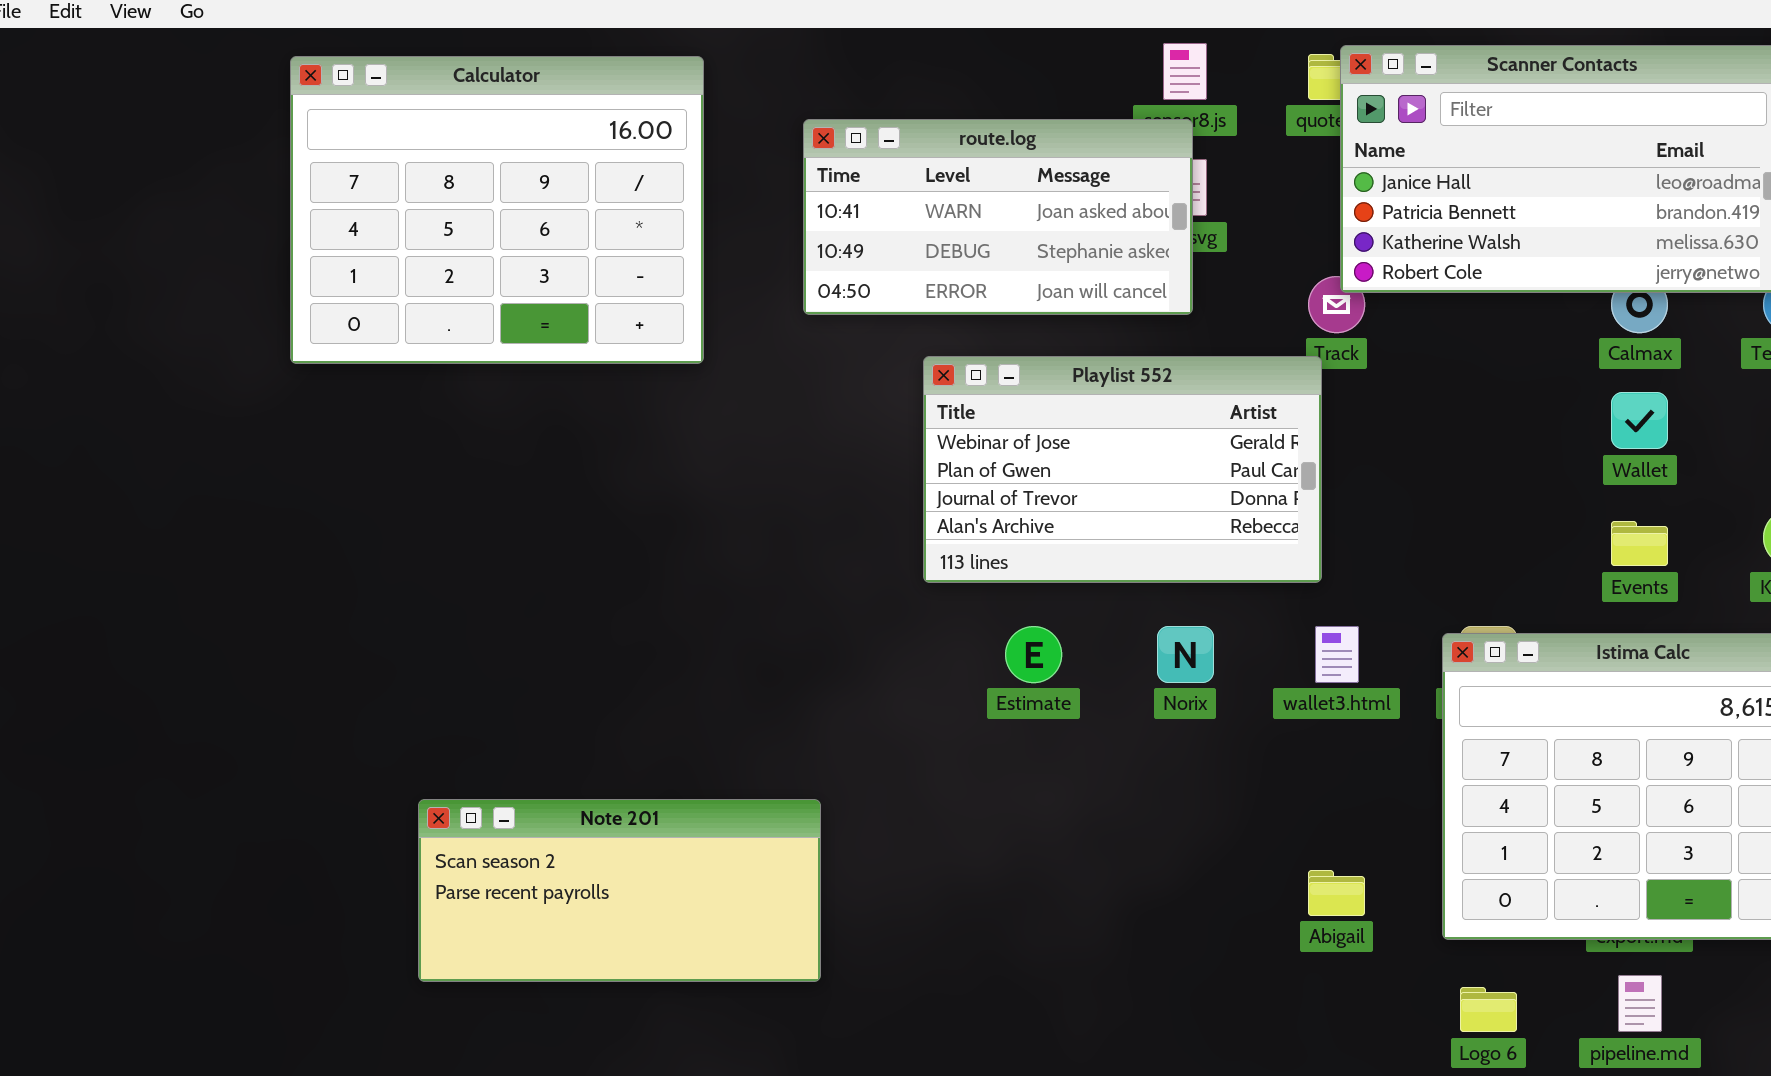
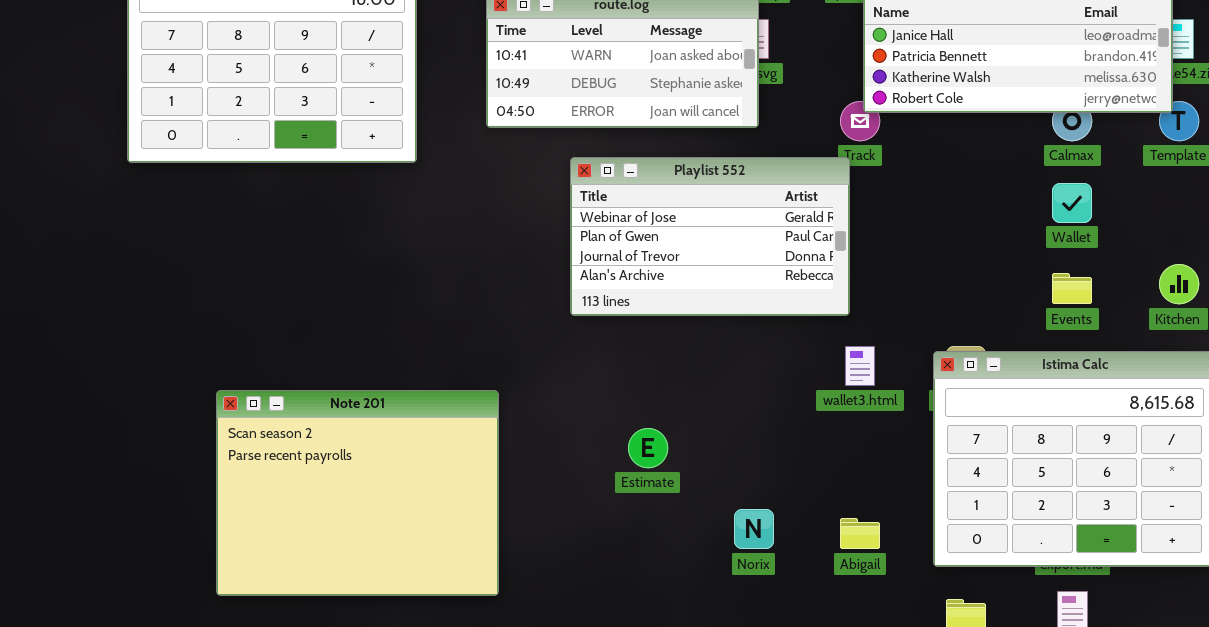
Estimate: [1005,626,1062,683] -> [628,428,668,468], moved
Norix: [1157,626,1214,683] -> [734,509,774,549], moved
Note 201: [418,799,821,982] -> [216,390,499,596], resized

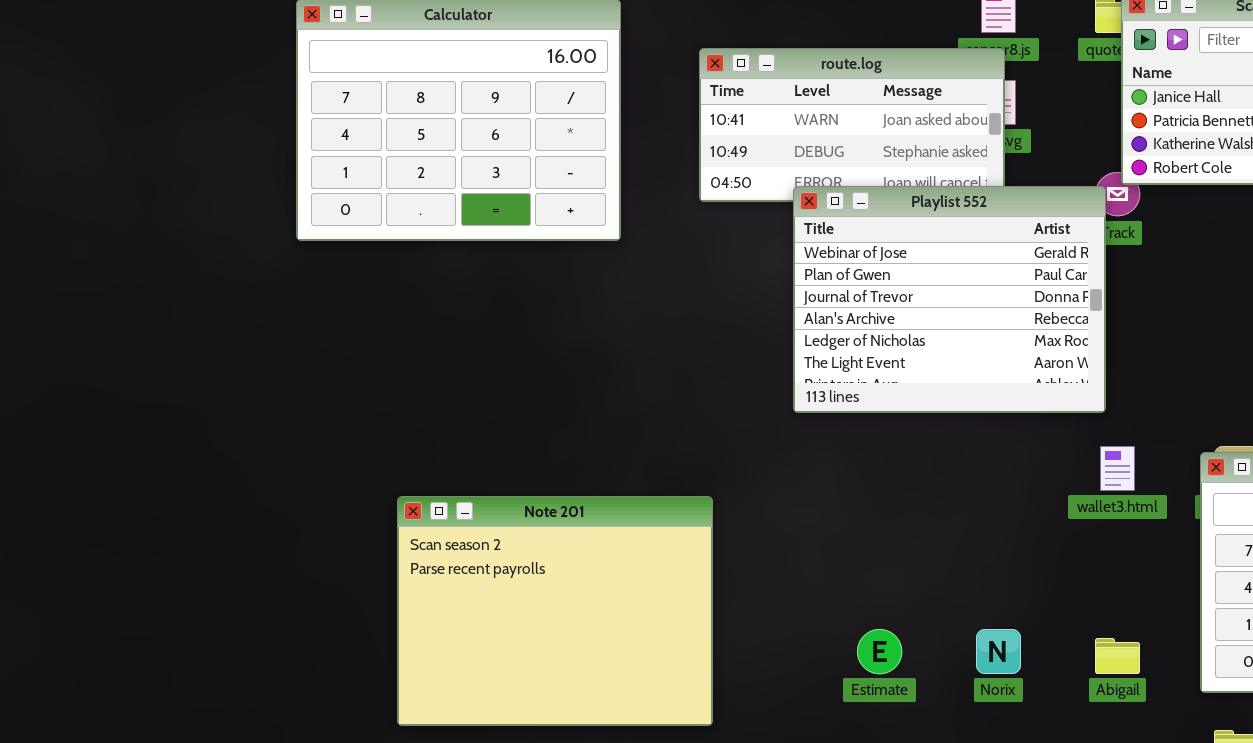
Playlist 552: [570,157,850,316] -> [793,186,1106,413], resized
Estimate: [628,428,668,468] -> [857,629,902,674], moved

